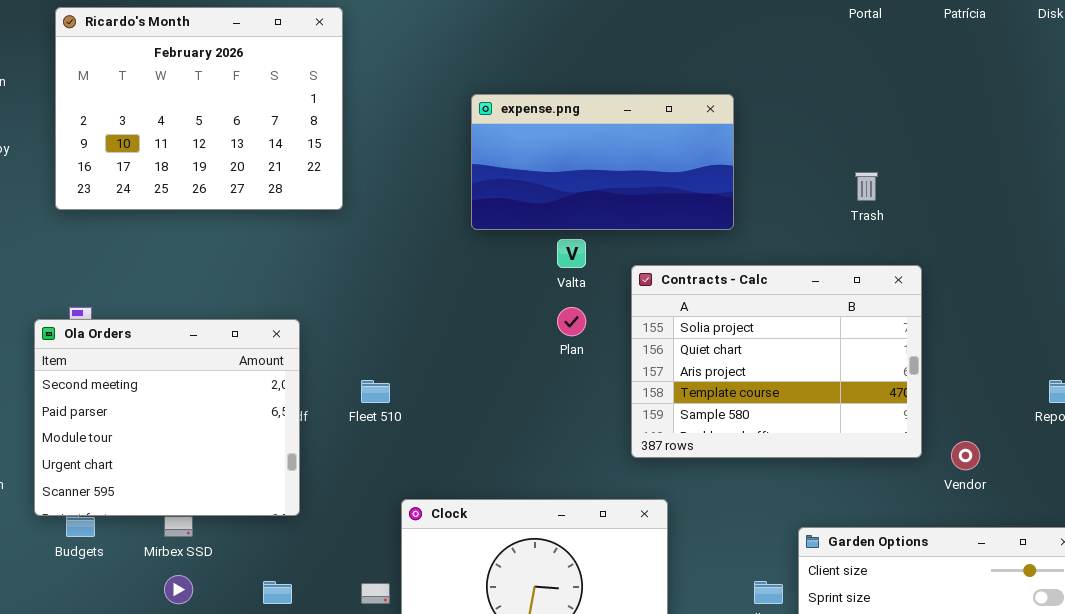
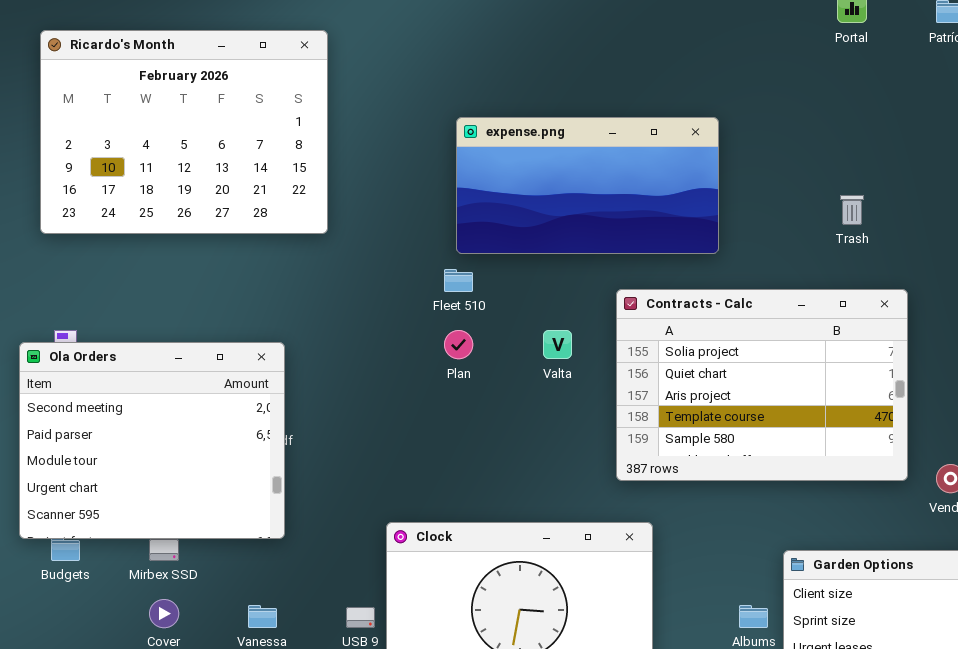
Valta: [557,239,586,268] -> [543,330,572,359], moved
Plan: [557,307,586,336] -> [444,330,473,359], moved
Fleet 510: [361,380,390,403] -> [444,269,473,292], moved

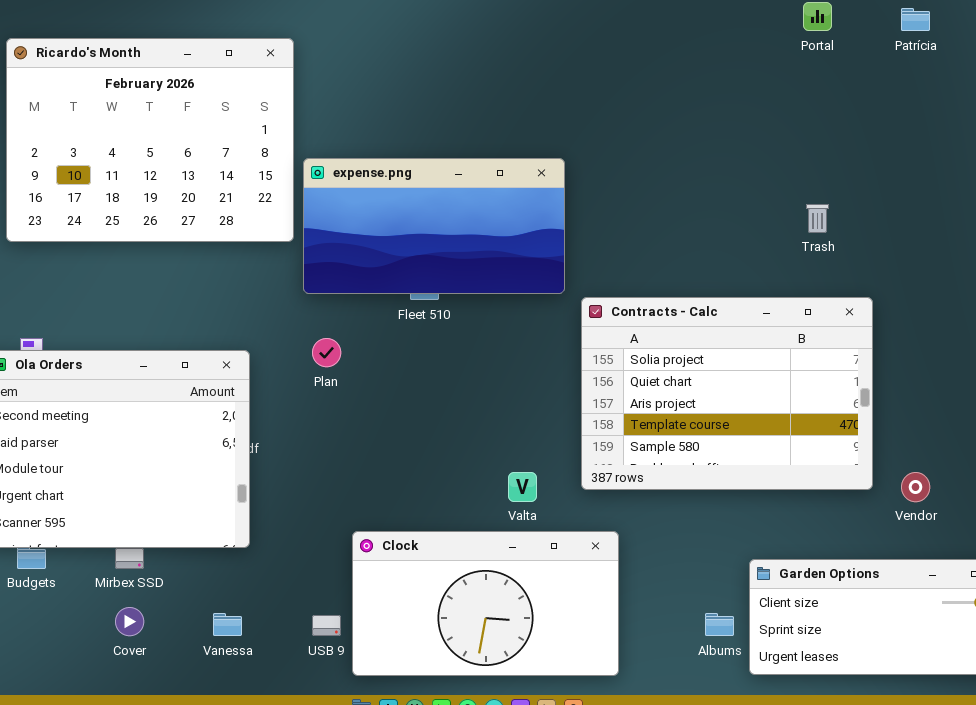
expense.png: [456,117,719,254] -> [303,158,565,294], moved
Plan: [444,330,473,359] -> [312,338,341,367], moved
Valta: [543,330,572,359] -> [508,472,537,502], moved

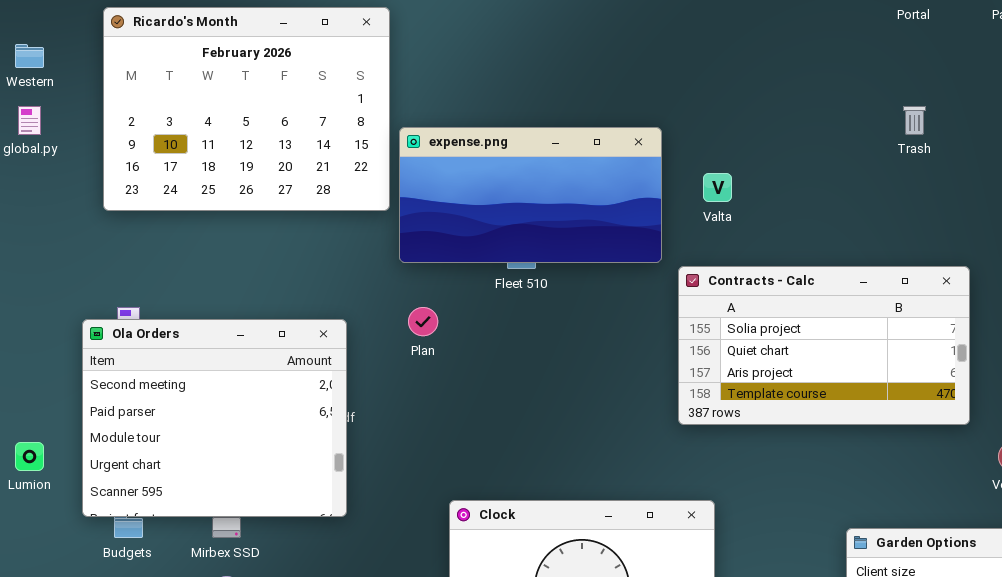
Trash: [806,204,829,233] -> [903,106,926,135], moved
Contracts - Calc: [581,297,873,490] -> [678,266,970,425], resized
Valta: [508,472,537,502] -> [703,173,732,202], moved

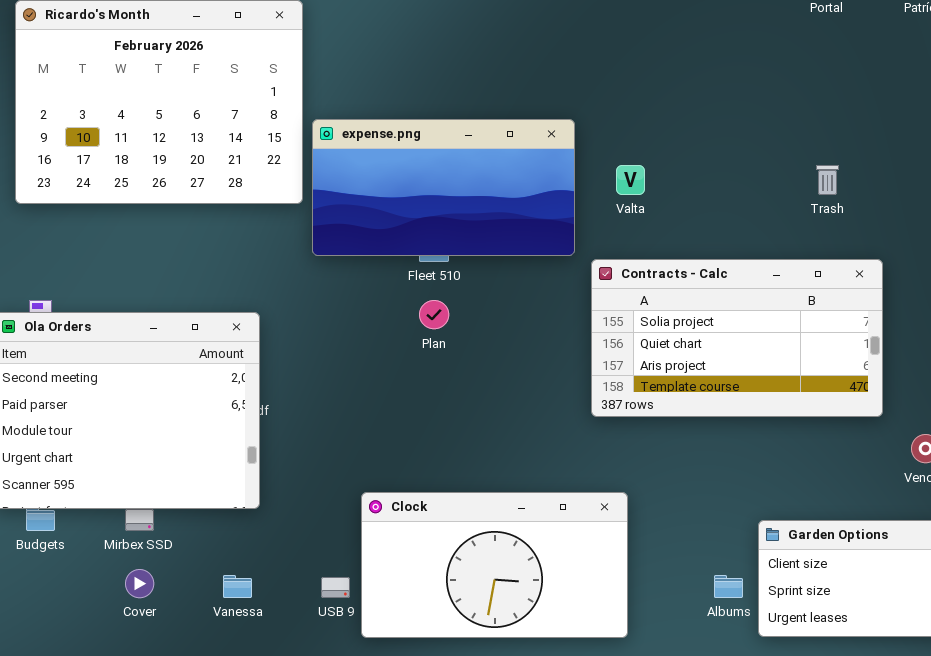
Trash: [903,106,926,135] -> [816,165,839,195], moved
Plan: [408,307,438,336] -> [419,300,449,329], moved

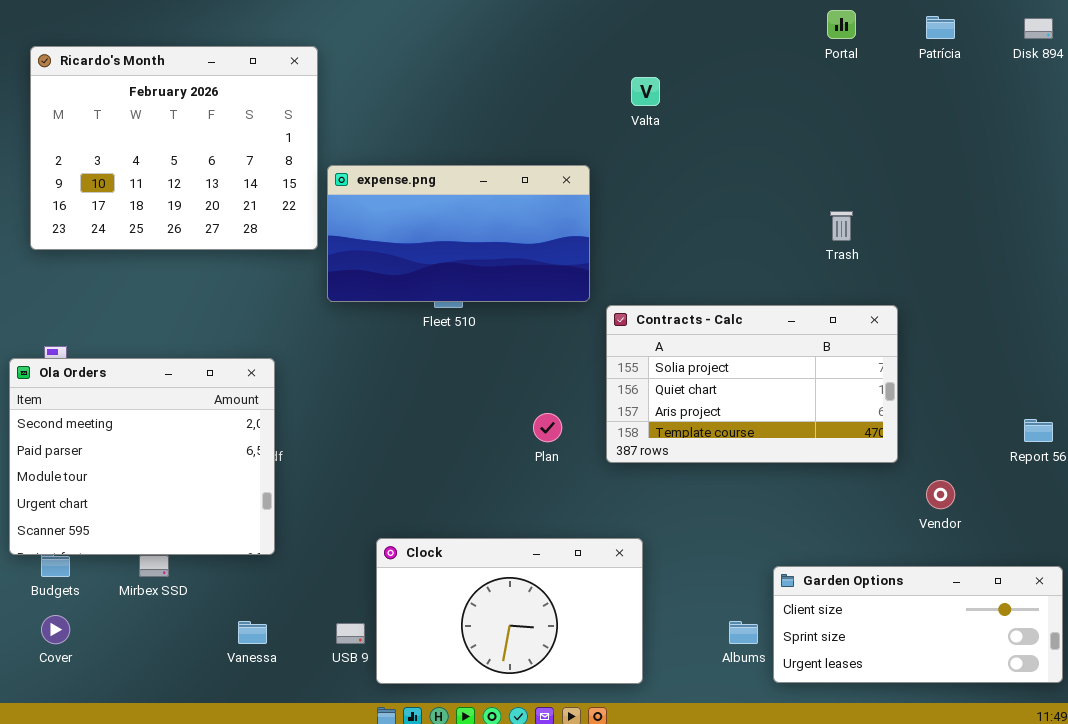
Valta: [616,165,645,195] -> [631,77,660,106], moved
Plan: [419,300,449,329] -> [533,413,562,442], moved
Cover: [125,569,154,598] -> [41,615,70,644], moved

